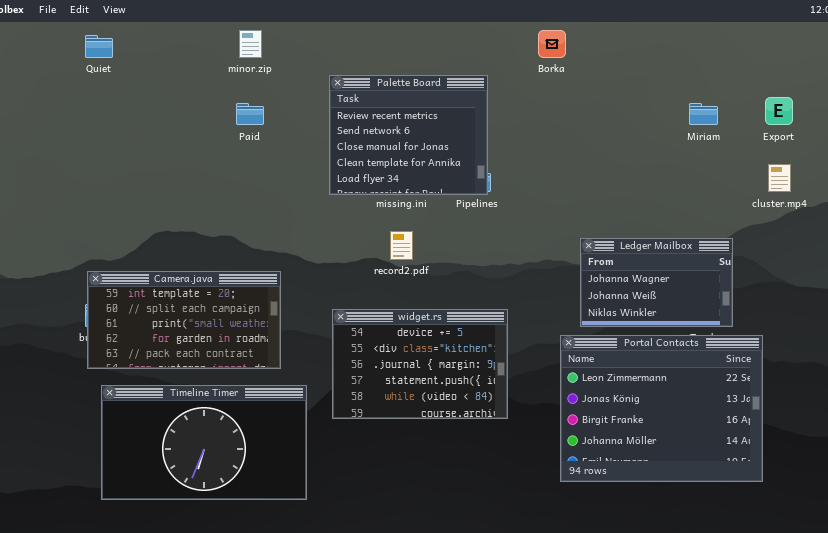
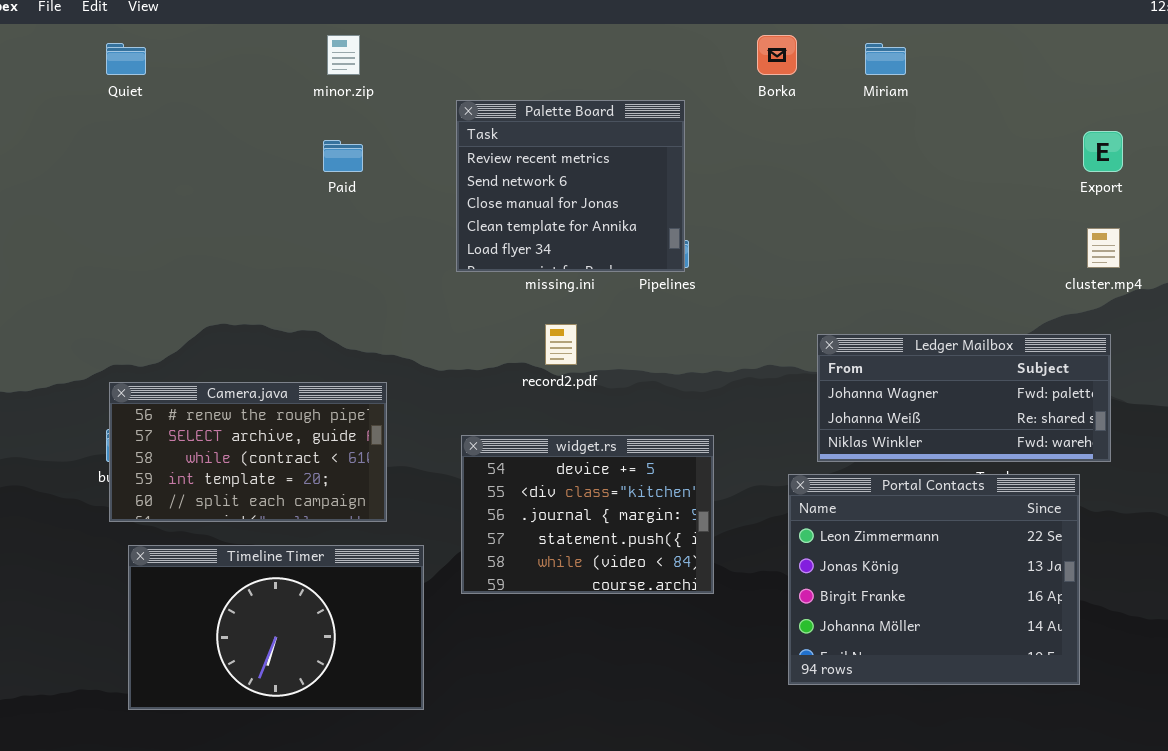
Miriam: [689,103,718,125] -> [865,43,906,75], moved
Ledger Mailbox: [580,238,733,327] -> [817,334,1111,462], resized
Camera.java: [87,271,281,369] -> [109,382,387,522], scrolled up 3 rows

